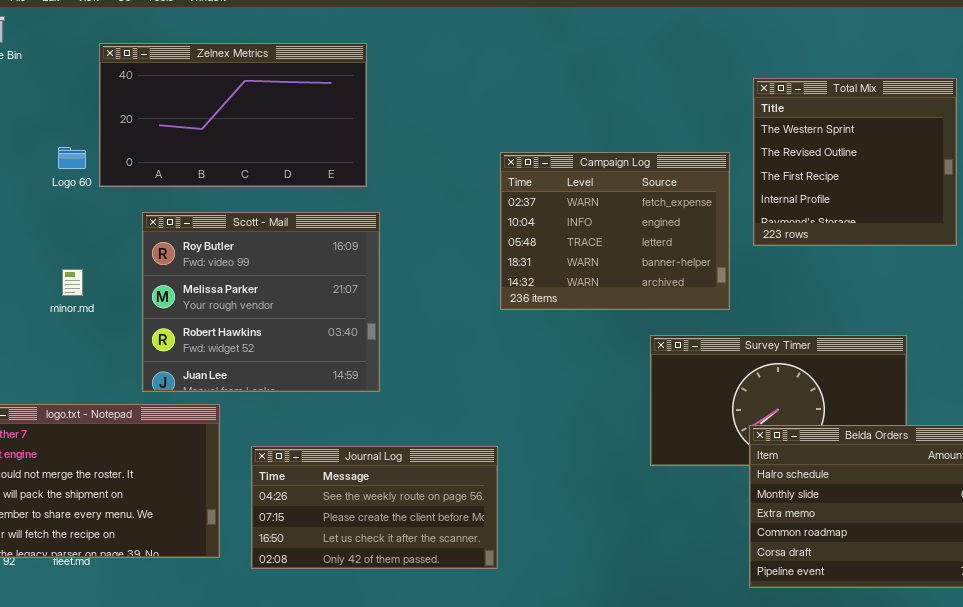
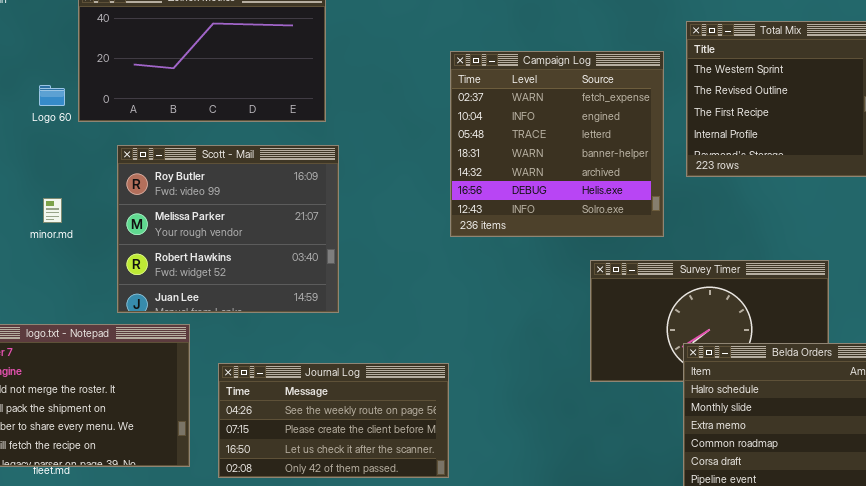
Campaign Log: [500,152,730,310] -> [450,51,664,237], resized

